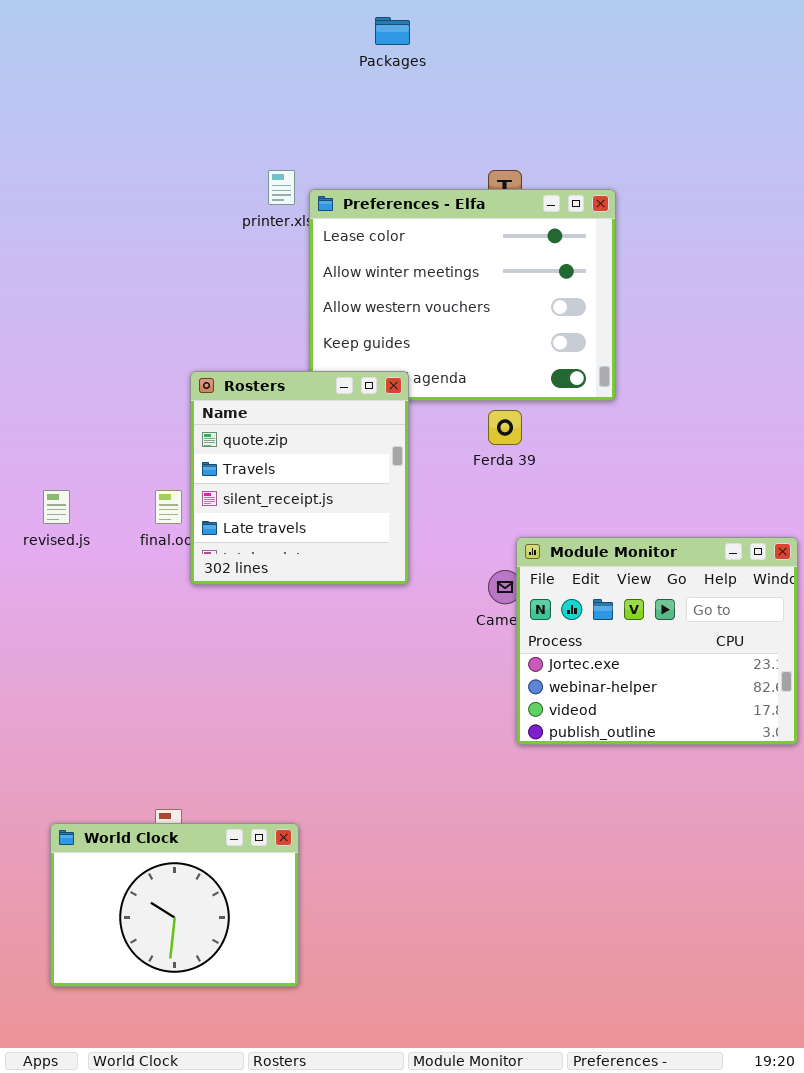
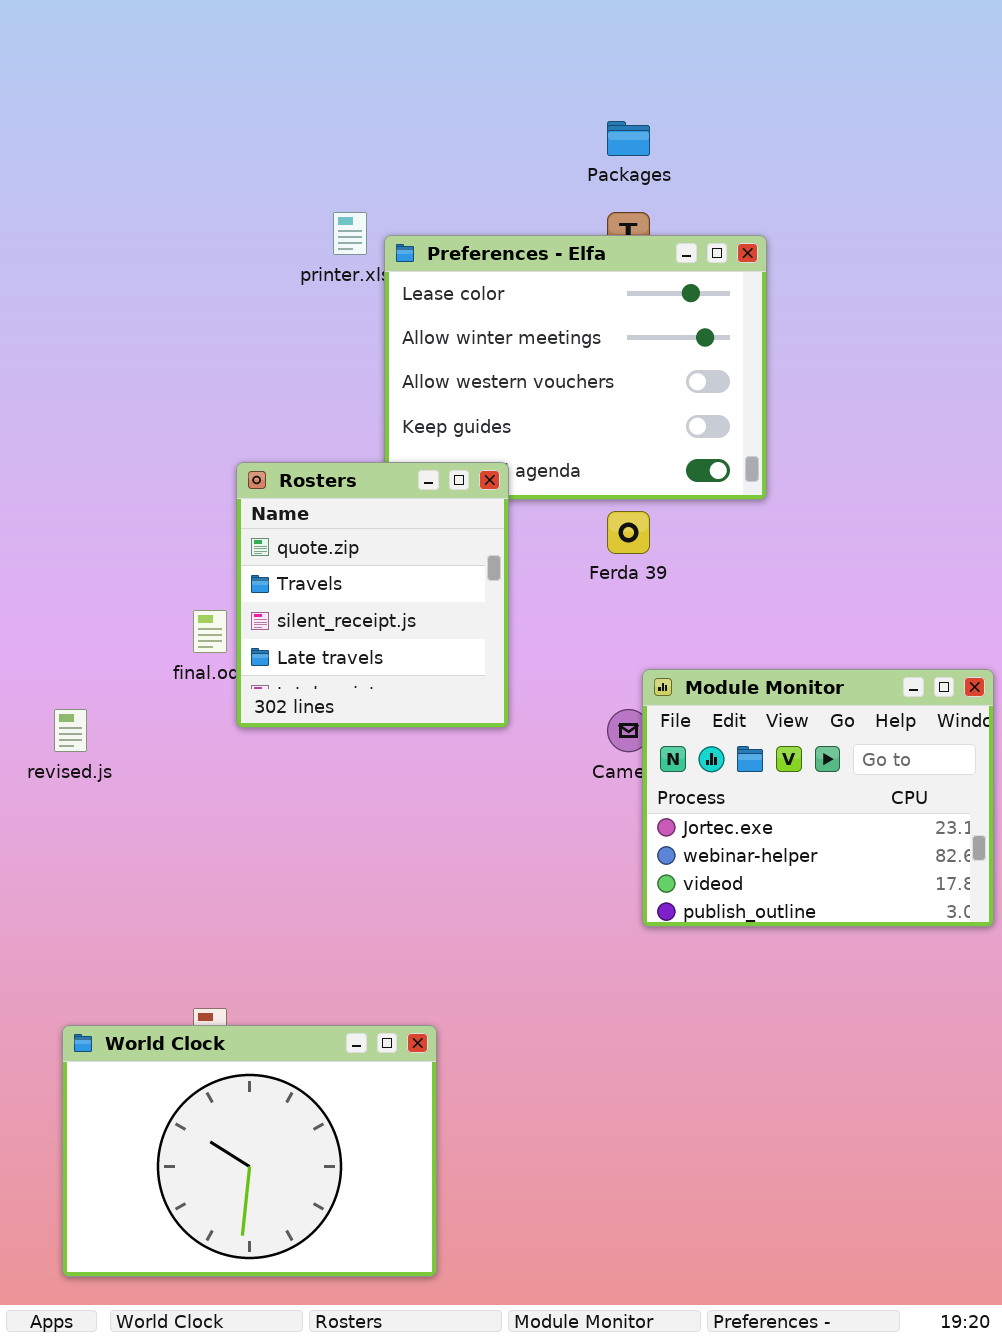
Packages: [375,17,410,45] -> [607,121,650,156], moved
revised.js: [43,490,70,524] -> [54,709,87,752], moved
World Clock: [50,823,299,987] -> [62,1025,437,1277], resized

